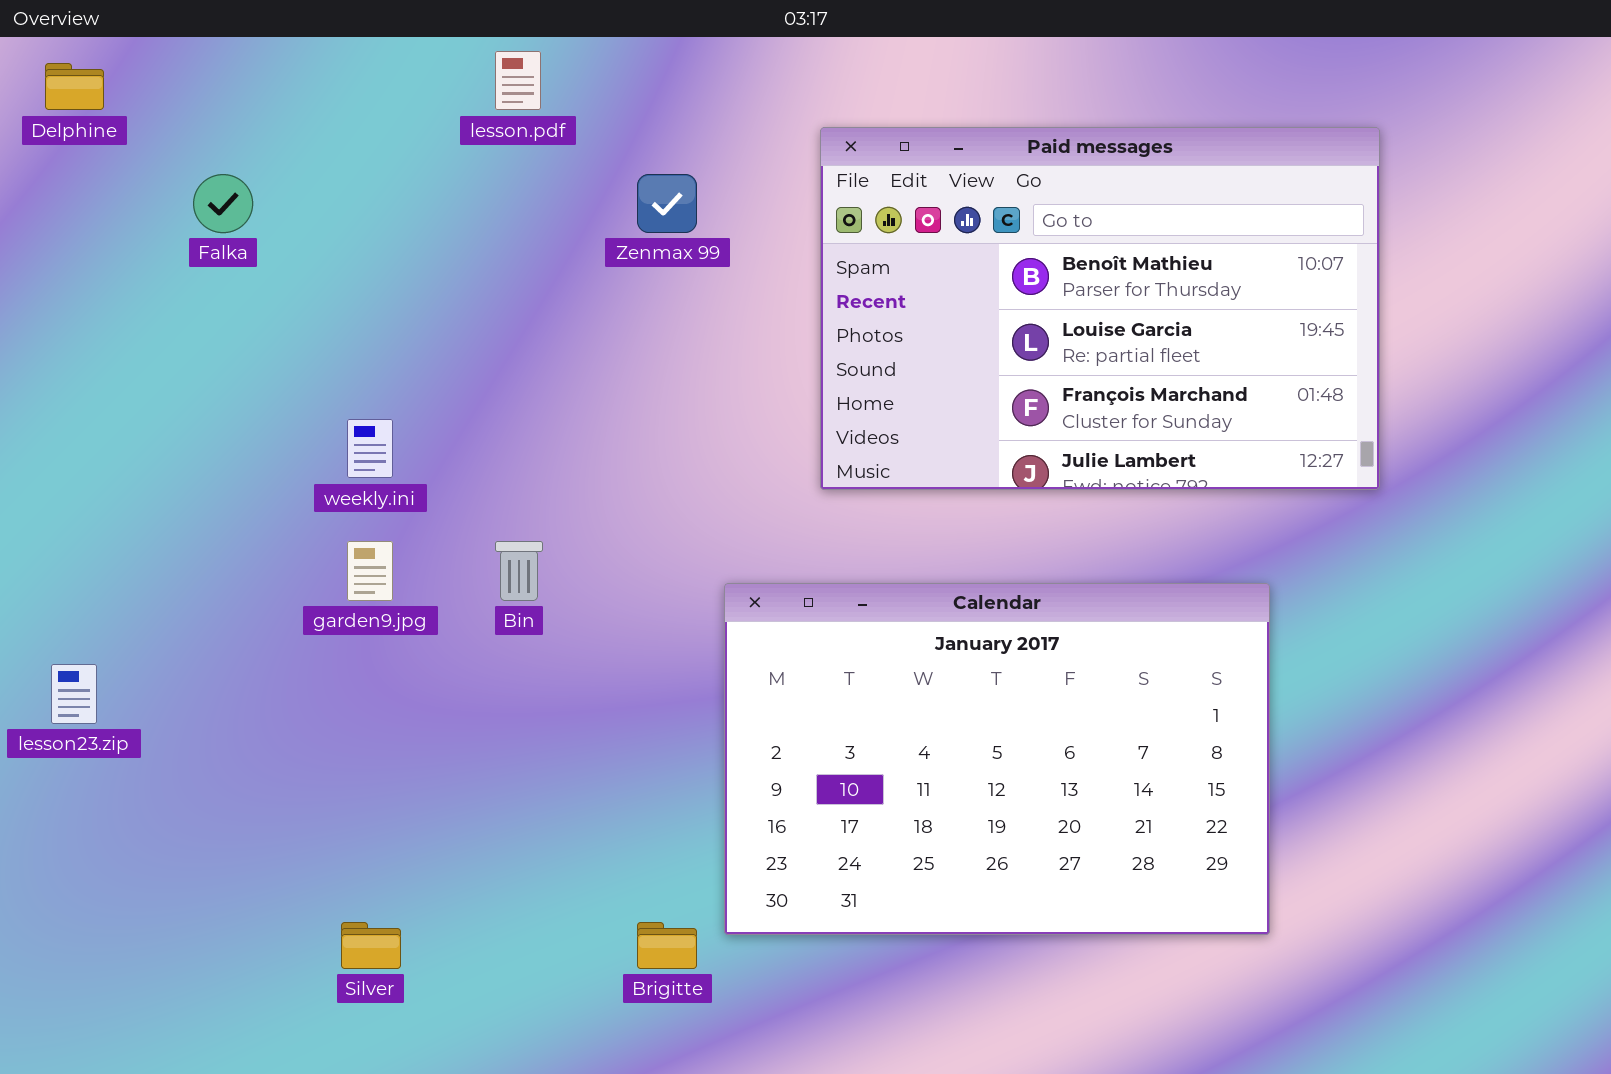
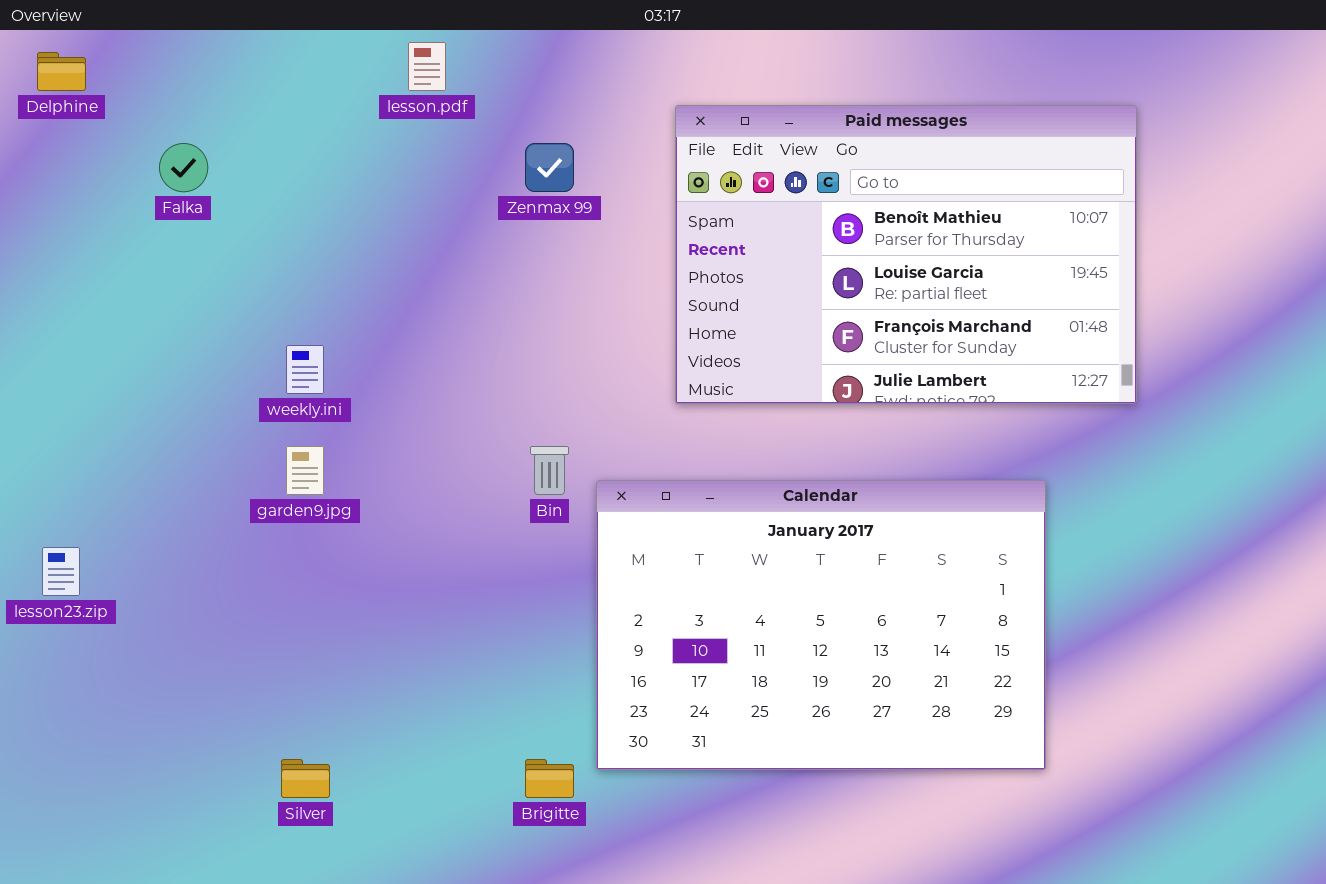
Bin: [495,541,543,601] -> [530,446,569,495], moved

